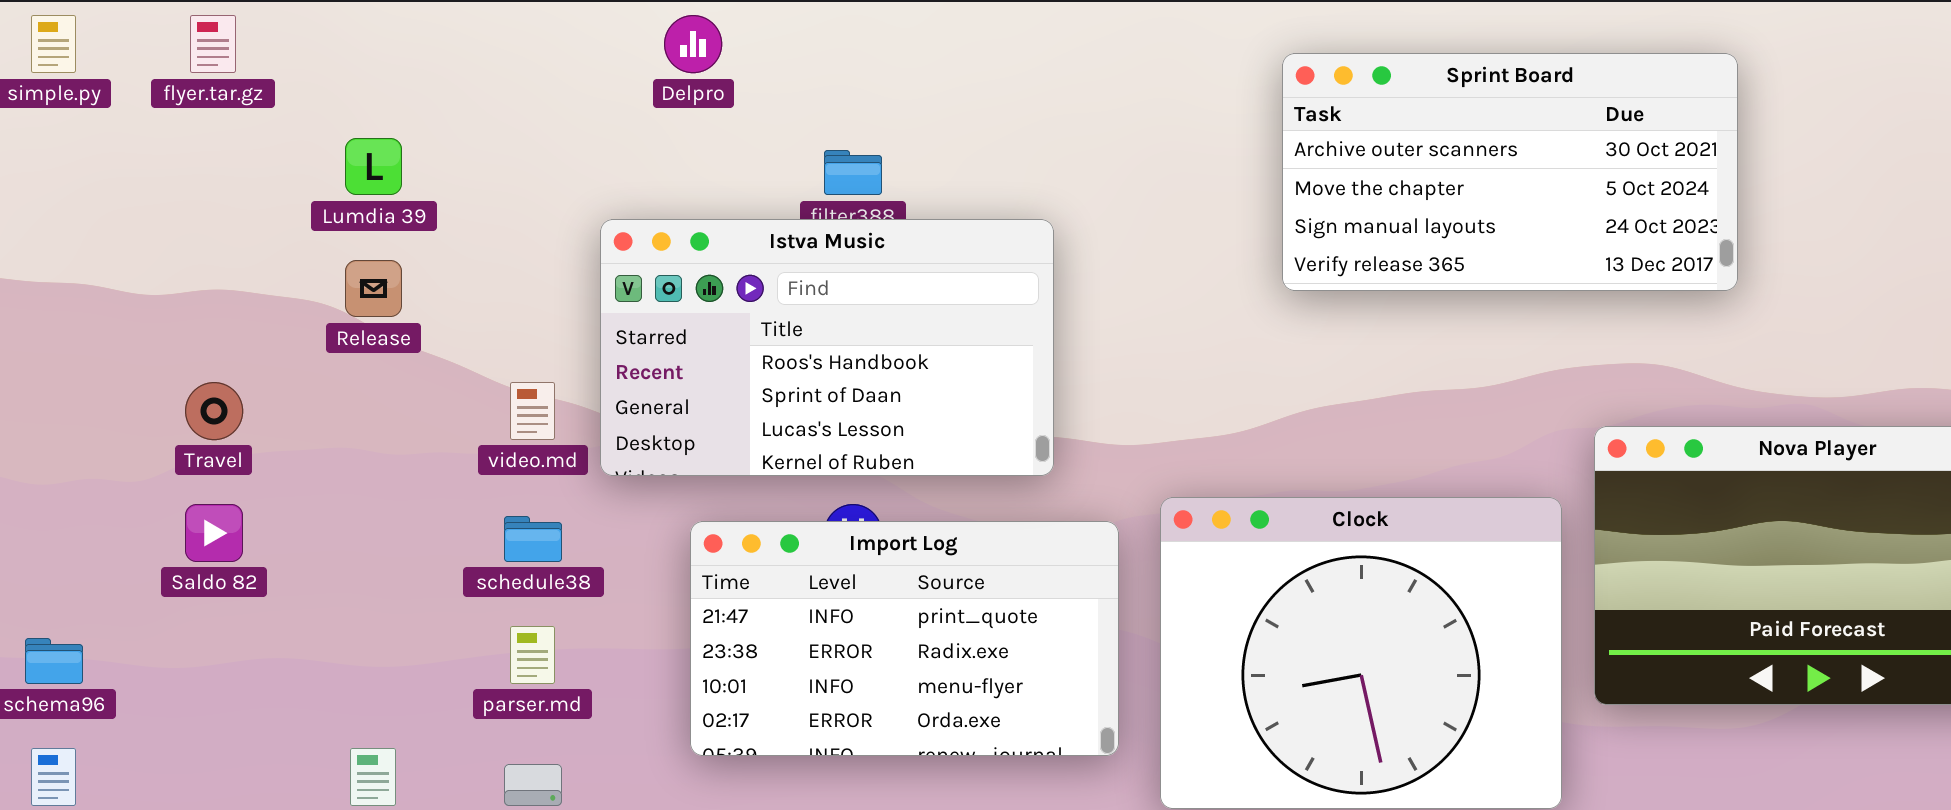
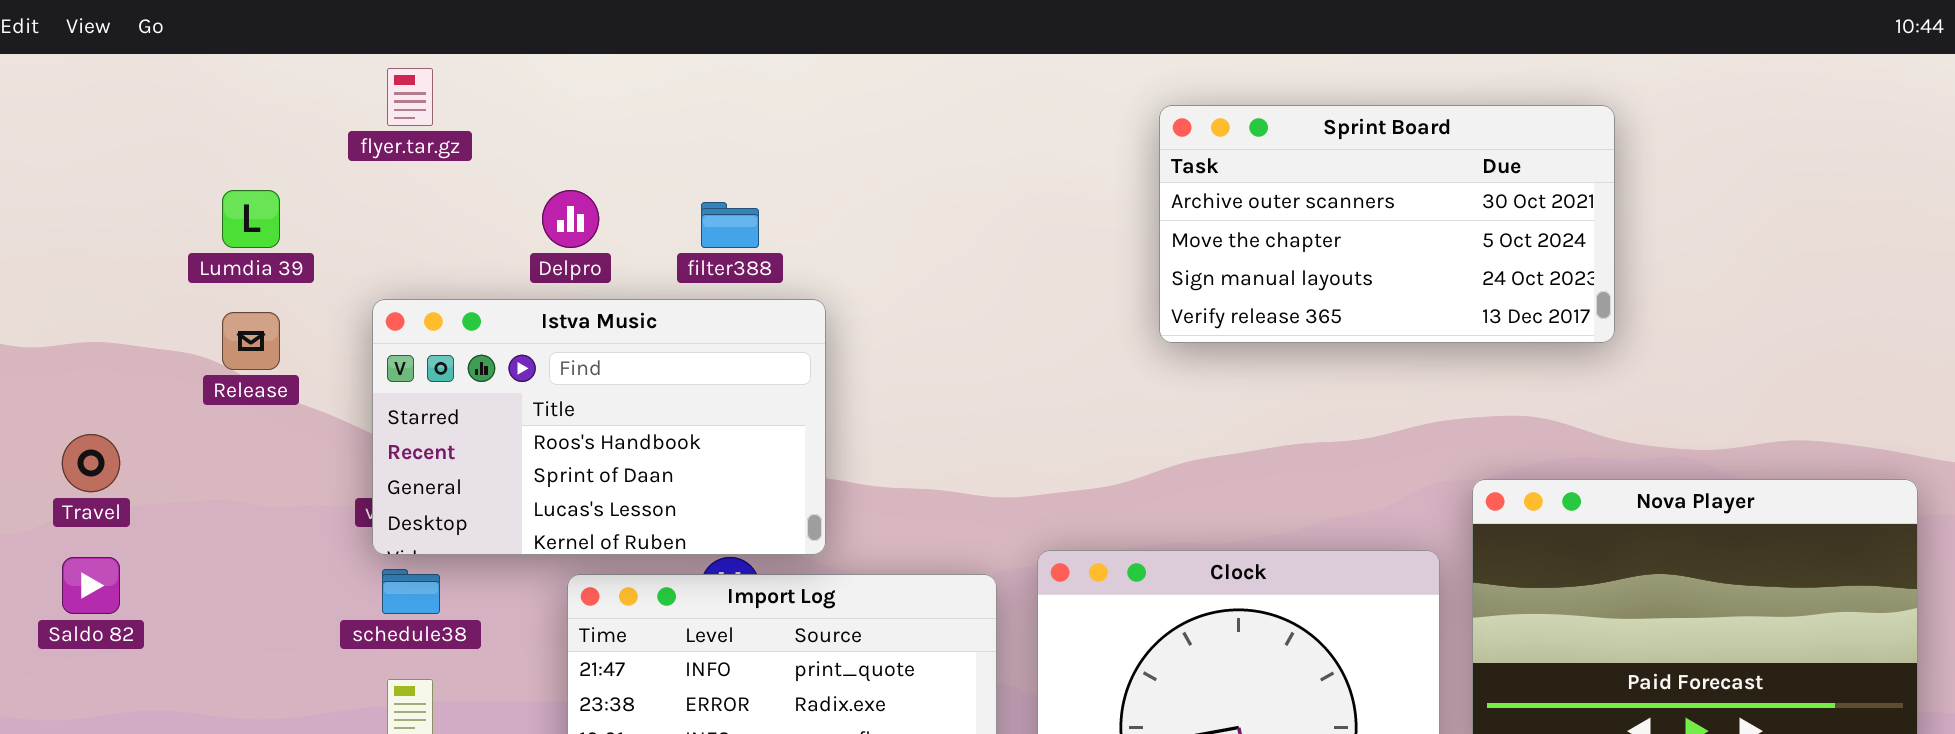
flyer.tar.gz: [190,15,236,73] -> [387,68,433,126], moved
Delpro: [664,15,722,73] -> [542,190,599,248], moved
Istva Music: [600,219,1054,476] -> [372,299,826,555], moved

